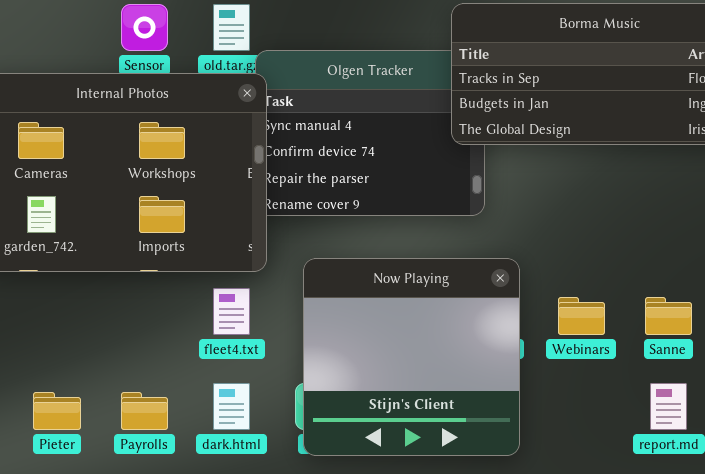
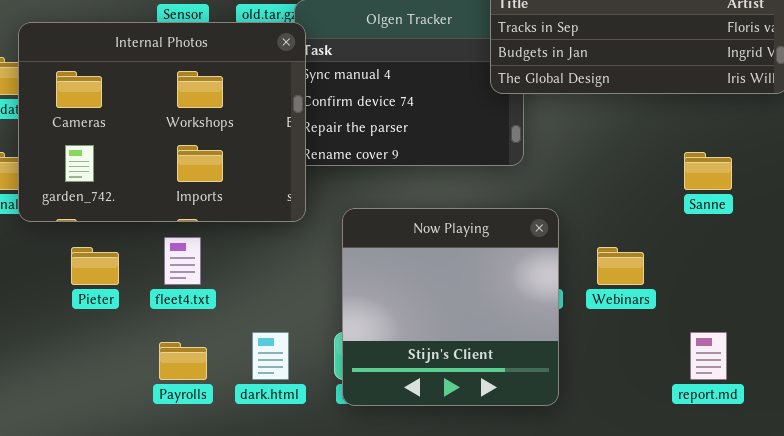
fleet4.txt: [213,288,250,335] -> [164,237,201,285], moved
Sanne: [645,297,692,335] -> [684,152,732,190], moved
Pieter: [33,392,81,430] -> [71,247,119,285], moved

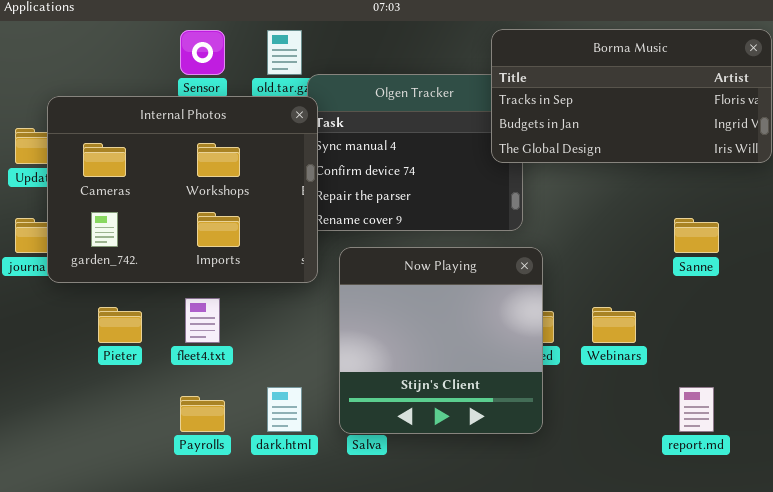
Now Playing: [342,208,559,406] -> [339,247,543,434], moved

